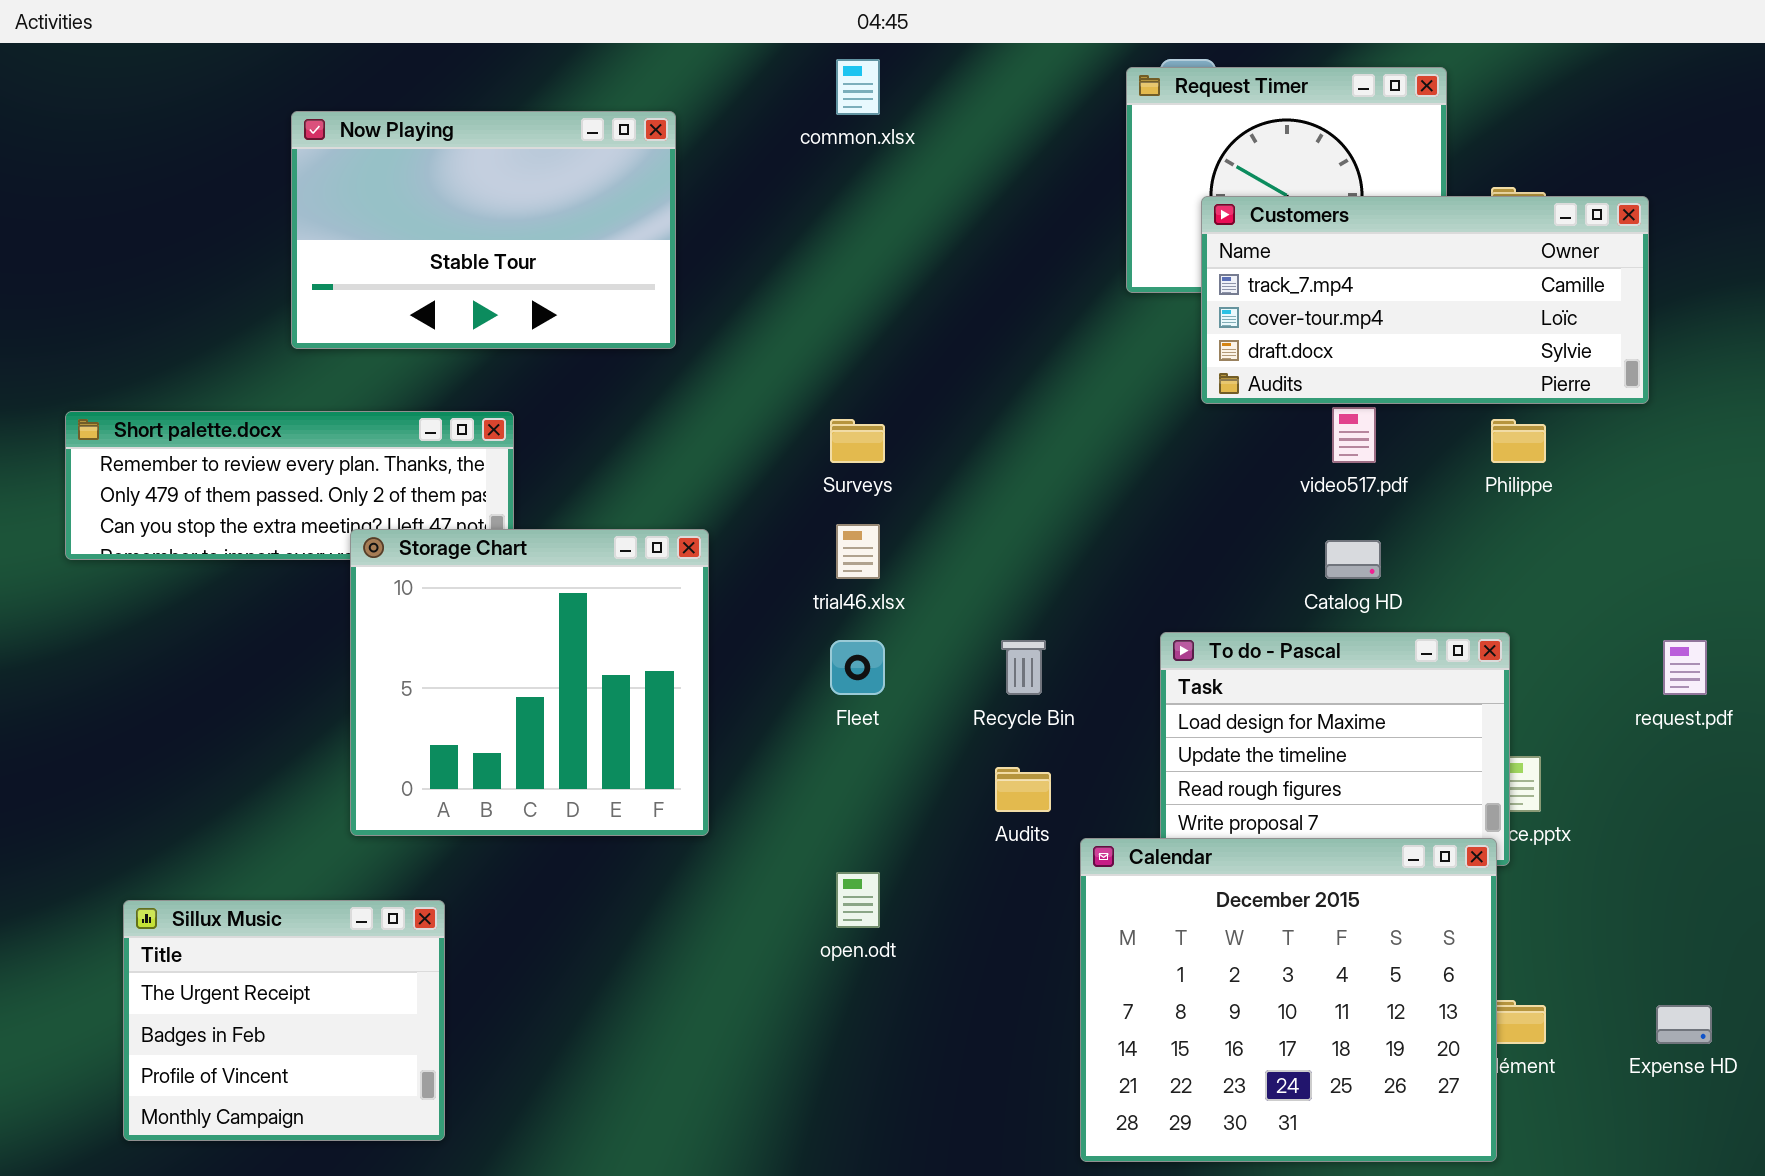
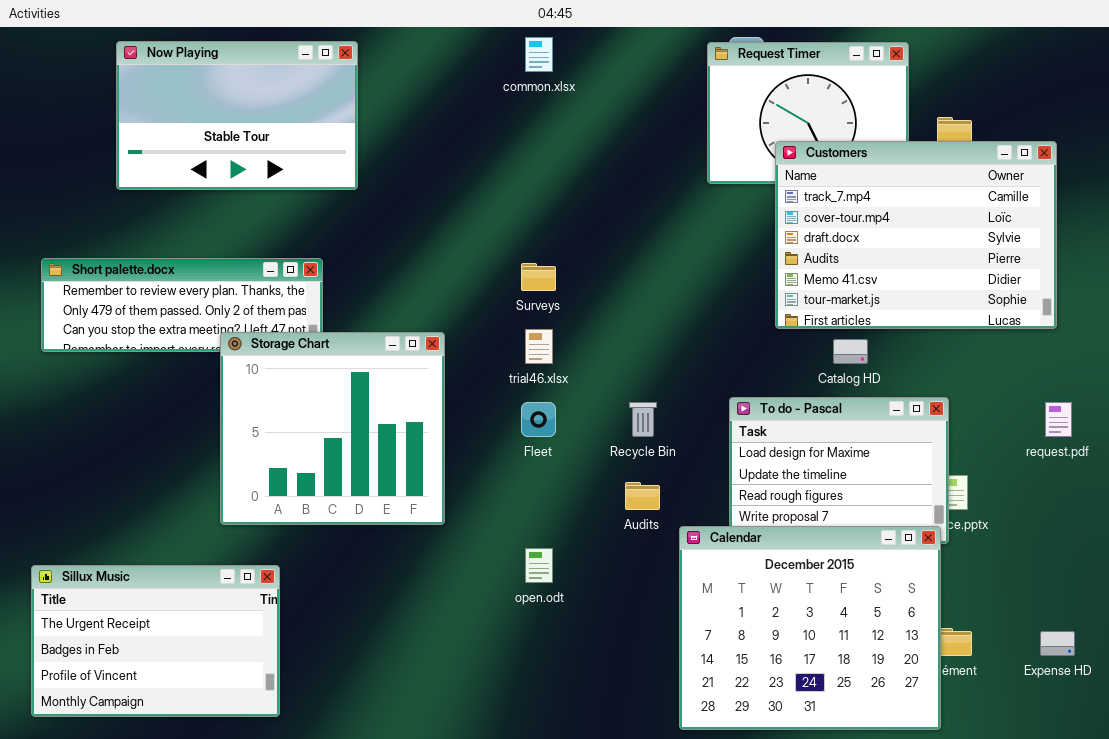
Now Playing: [291,111,676,349] -> [116,41,358,190], moved
Customers: [1201,196,1649,404] -> [775,141,1057,329], moved, resized
Sillux Music: [123,900,445,1141] -> [31,565,280,717], resized

